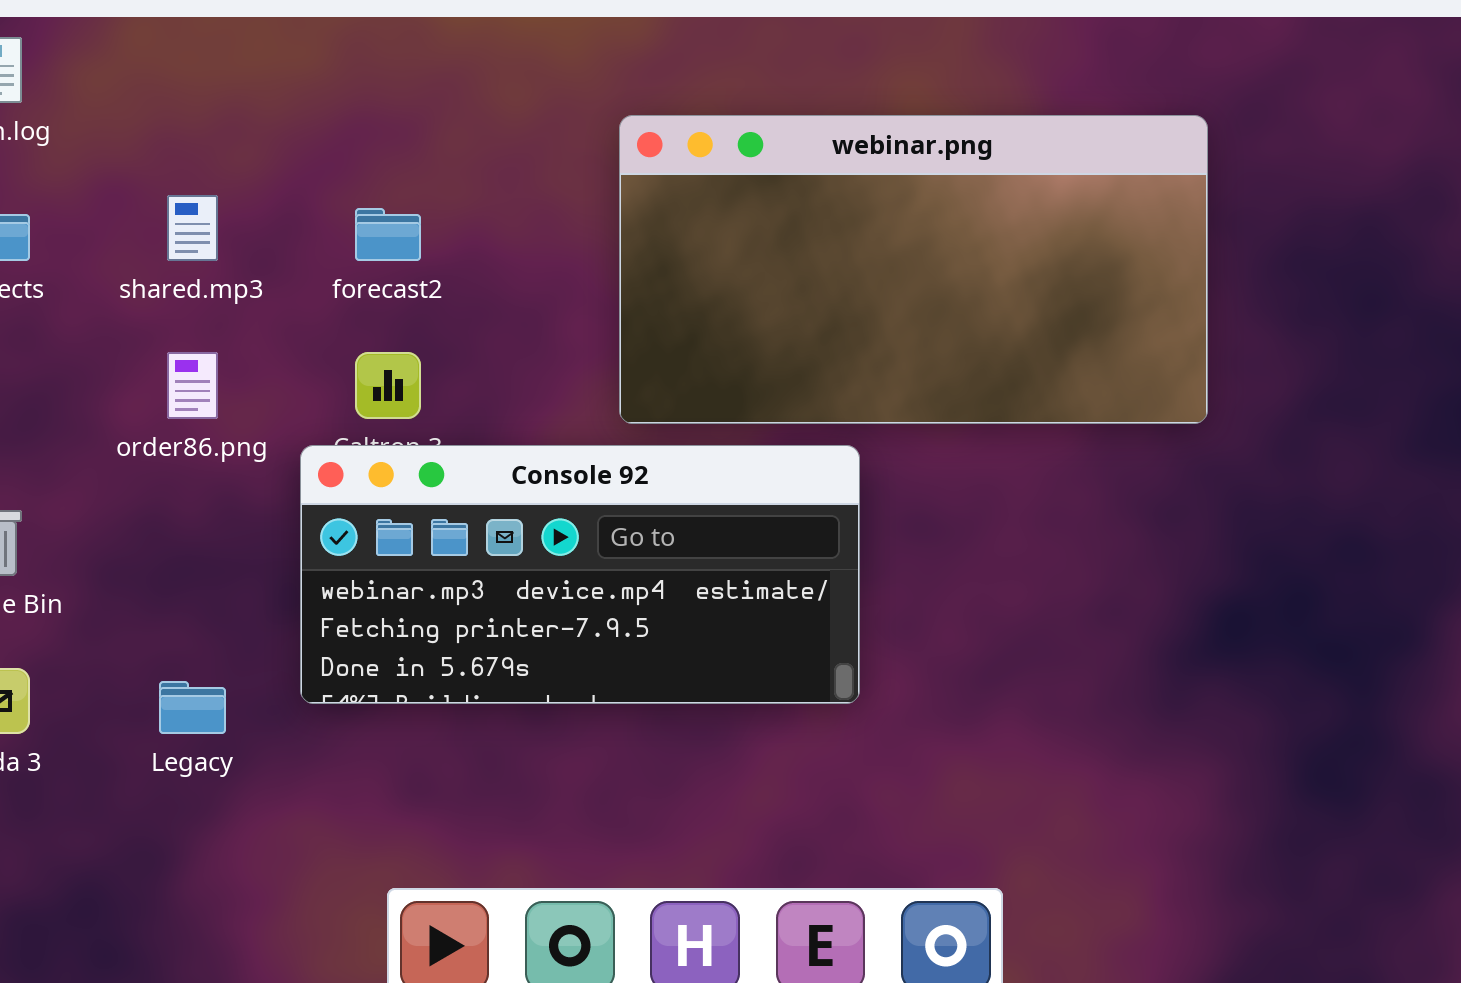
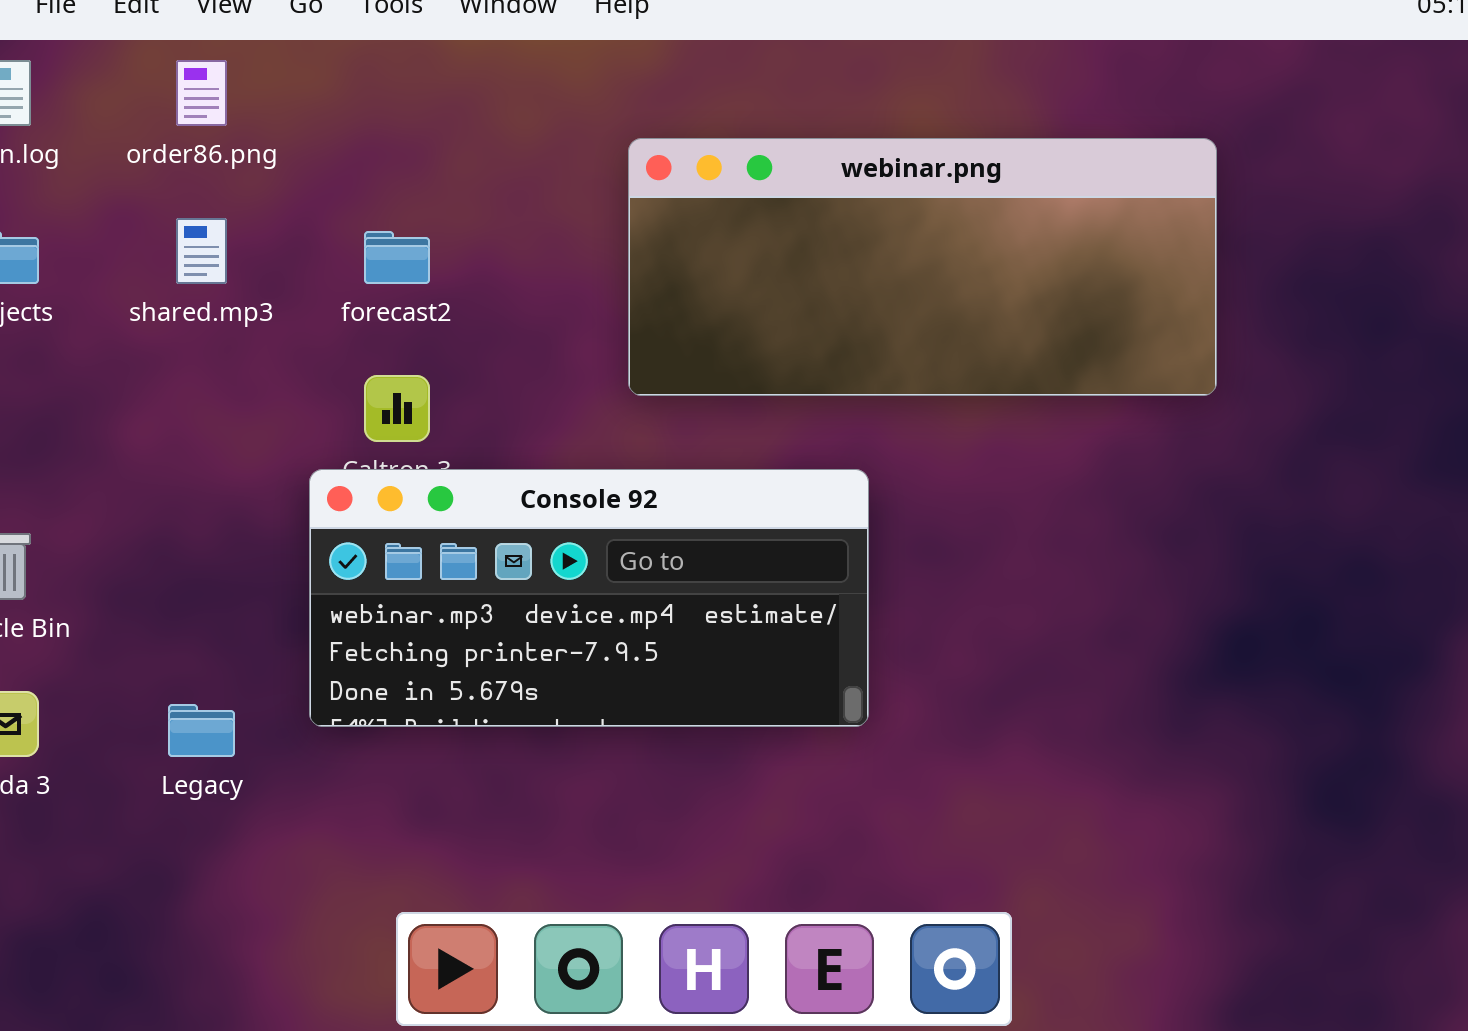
webinar.png: [619,115,1208,424] -> [628,138,1217,396], resized
order86.png: [167,352,218,419] -> [176,60,227,126], moved

